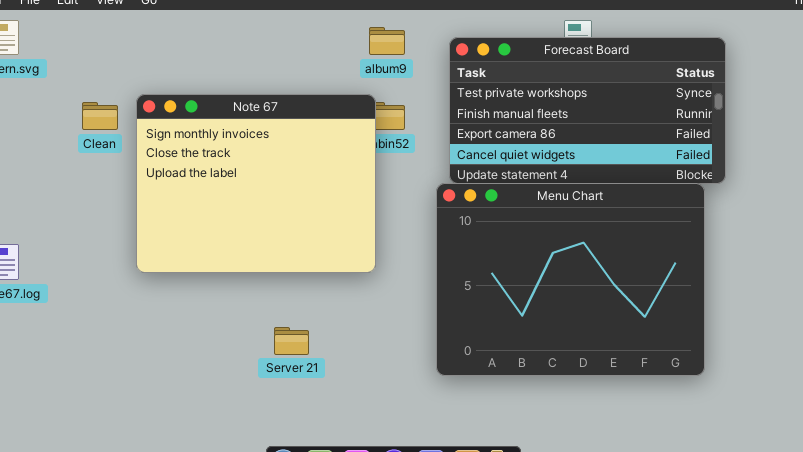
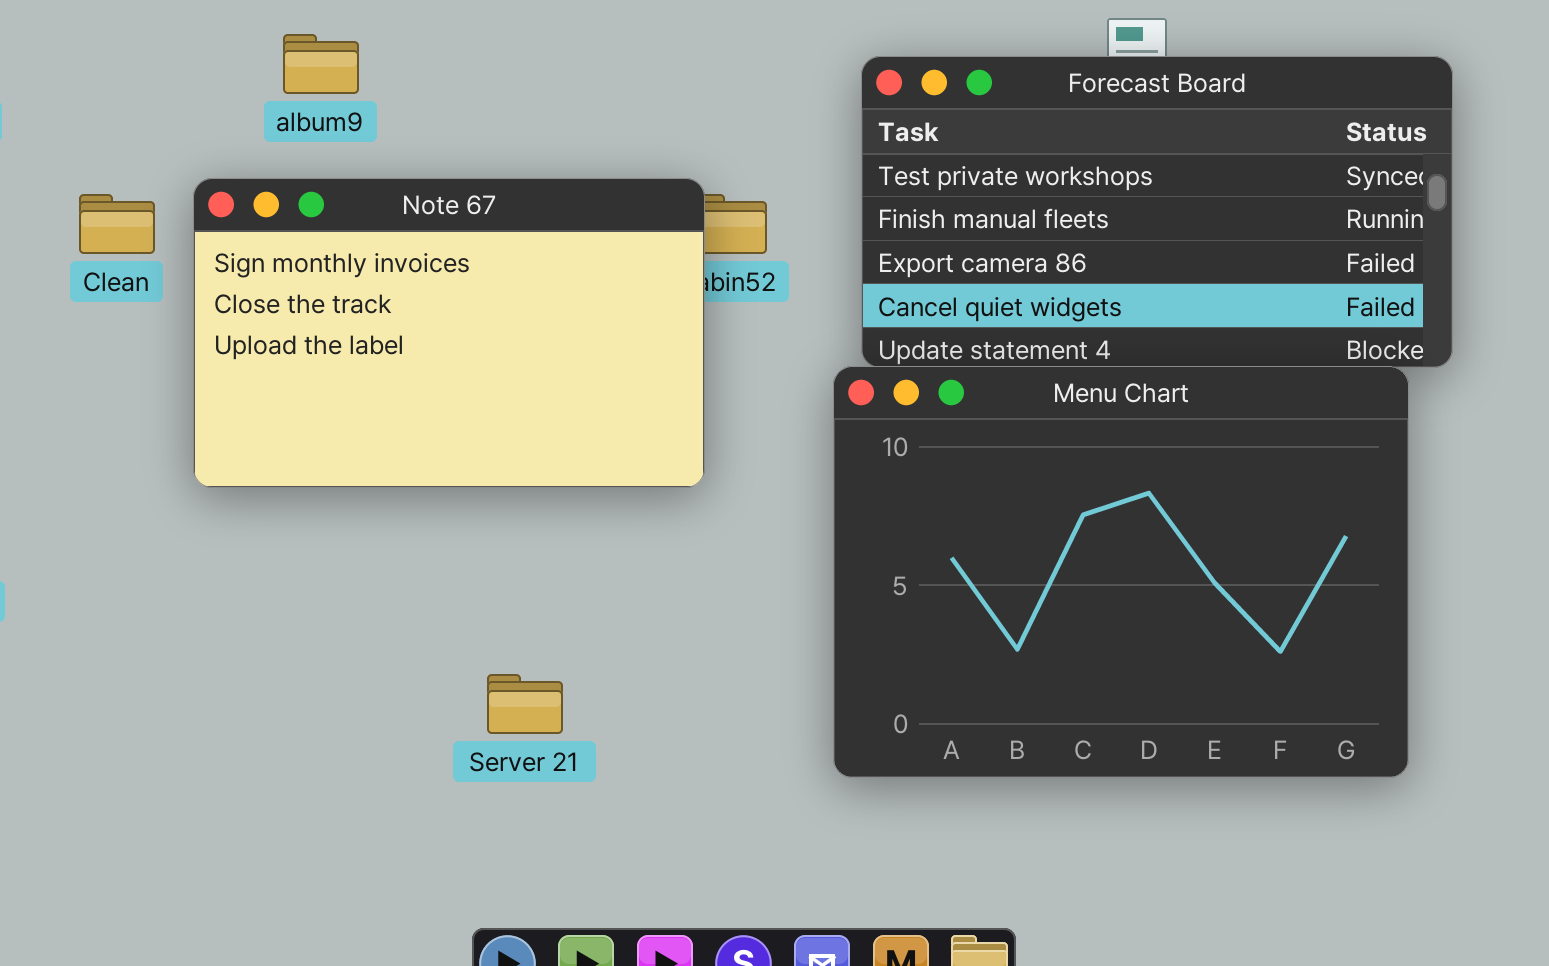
album9: [369,27,405,55] -> [283,34,359,94], moved
Note 67: [136,94,376,273] -> [193,178,705,488], resized

